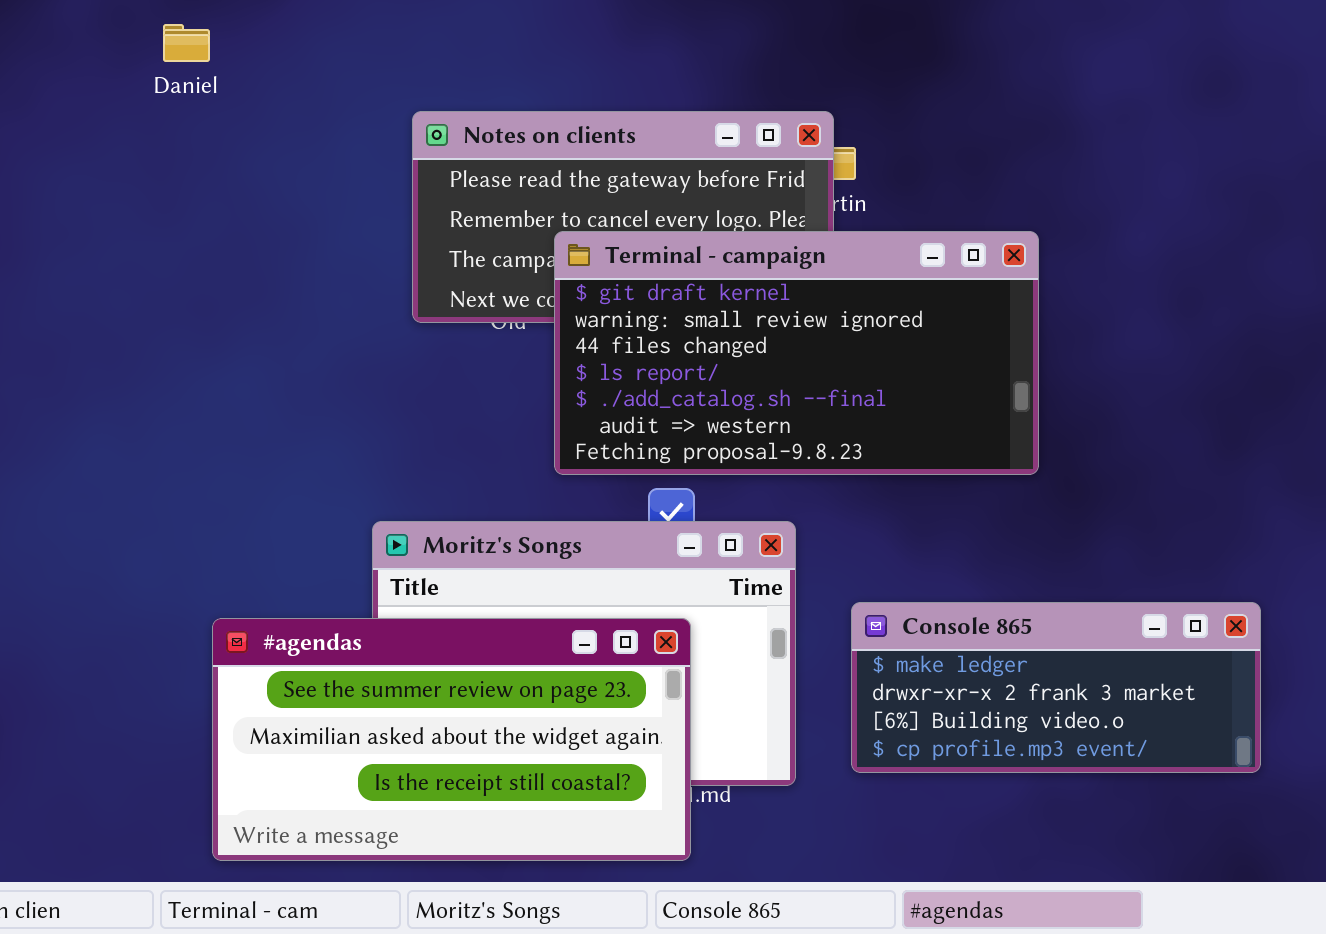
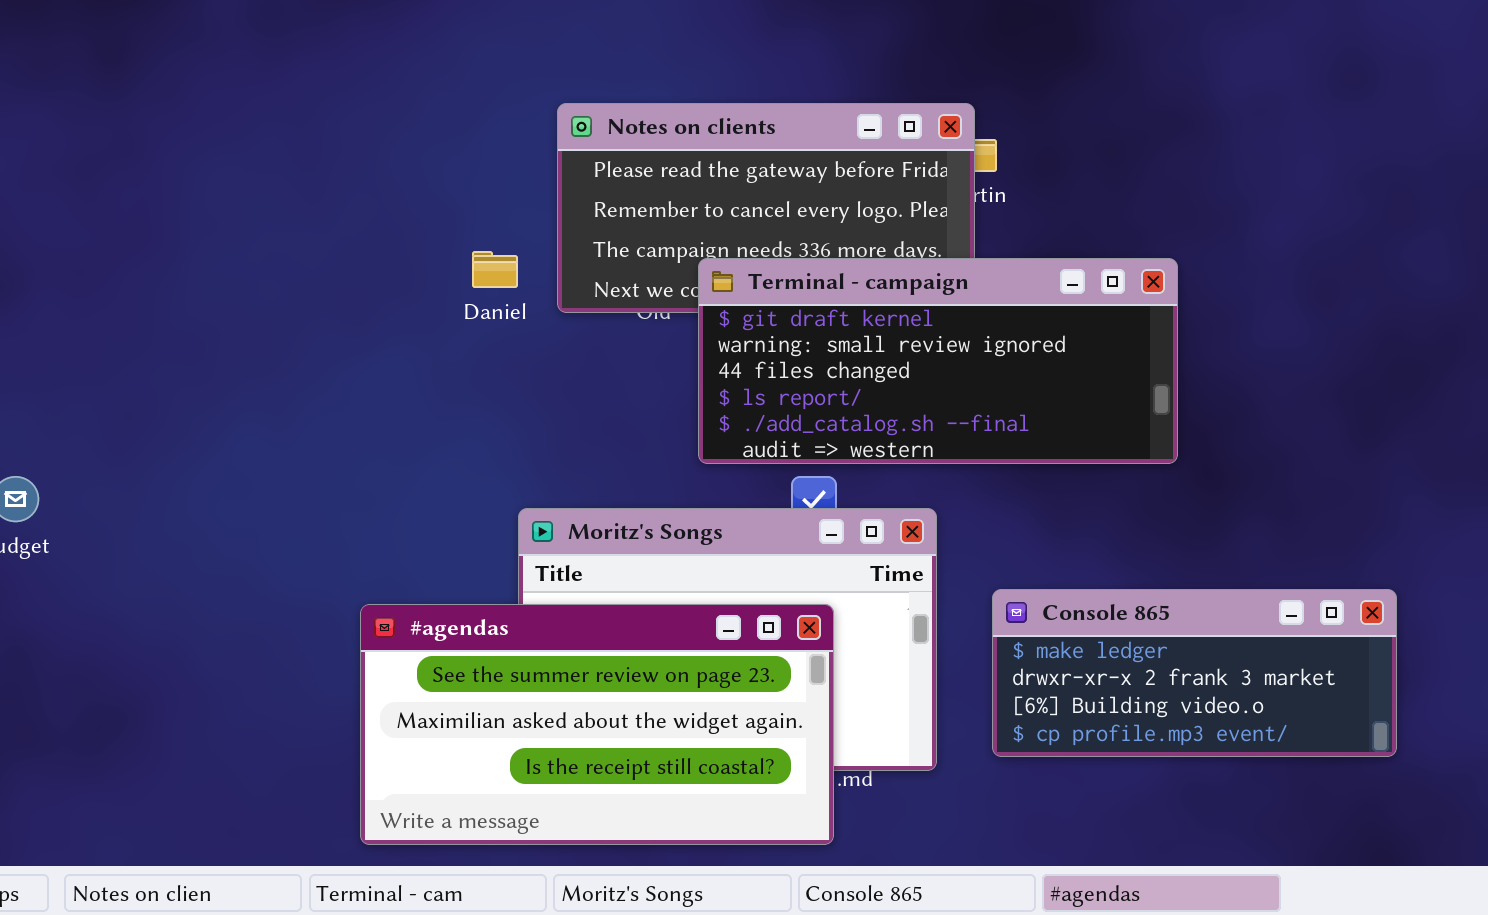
Daniel: [163,24,210,62] -> [472,251,518,288], moved
Terminal - campaign: [554,231,1039,475] -> [698,258,1178,464], resized

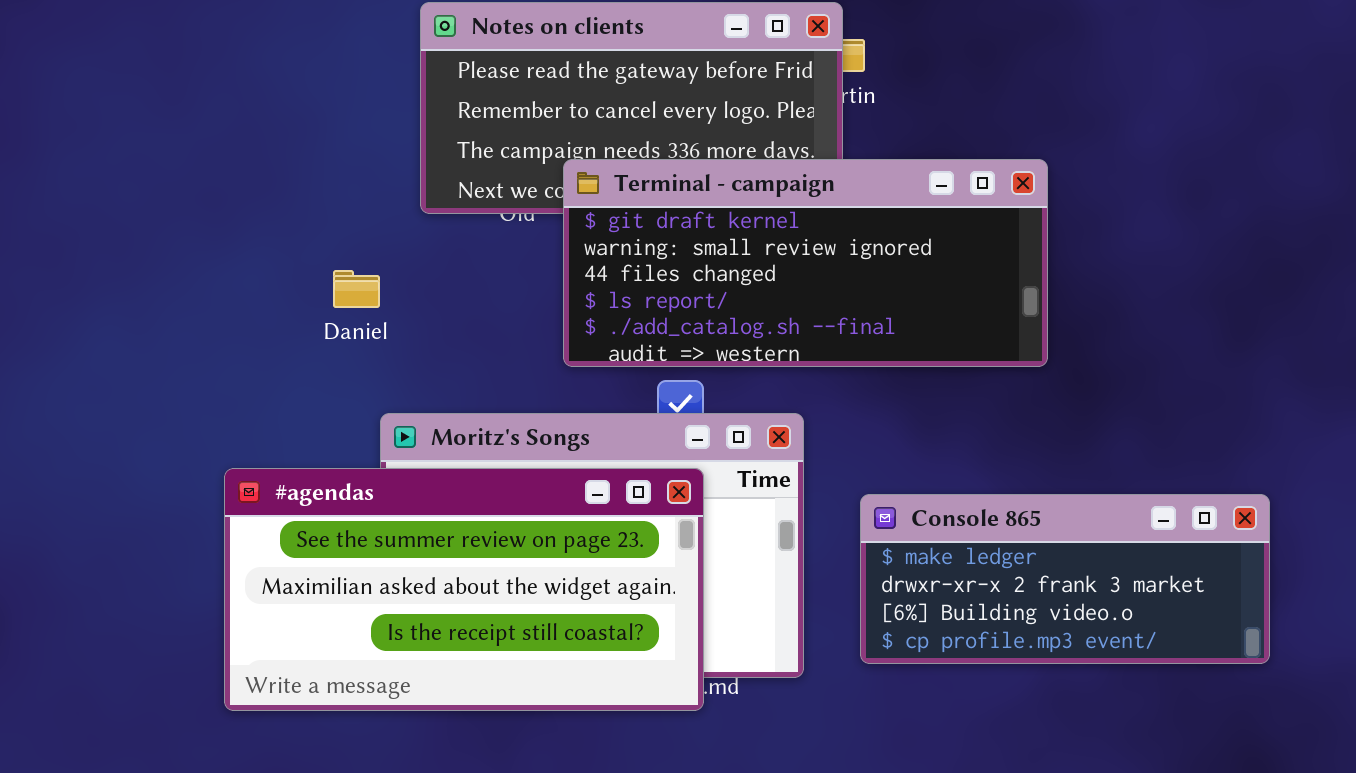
Daniel: [472,251,518,288] -> [333,270,380,308], moved
#agendas: [360,604,834,845] -> [224,468,704,711], moved

